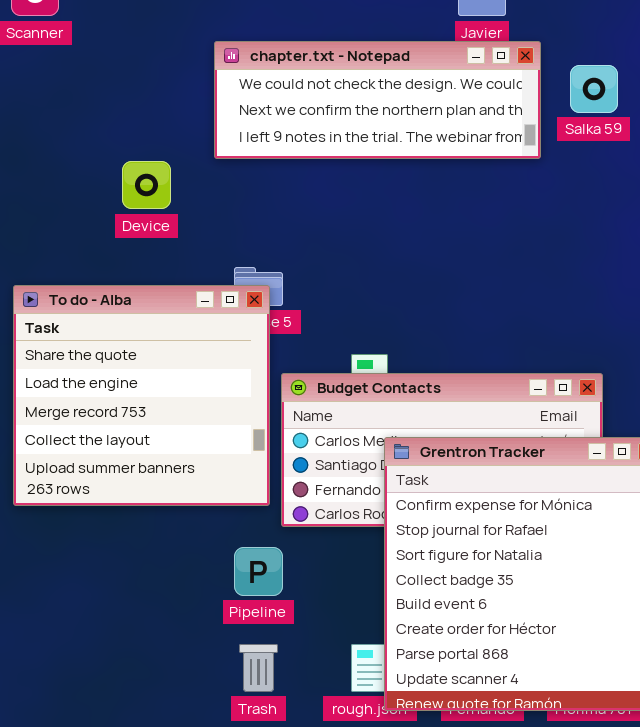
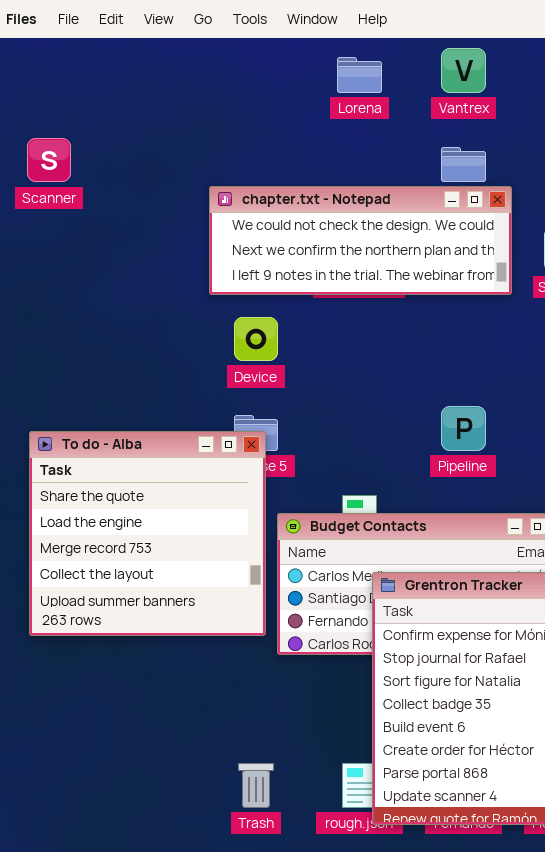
chapter.txt - Notepad: [214,41,541,159] -> [209,186,512,295], moved
Device: [122,161,171,209] -> [234,317,278,361], moved
Pipeline: [234,547,283,596] -> [441,406,486,451], moved

